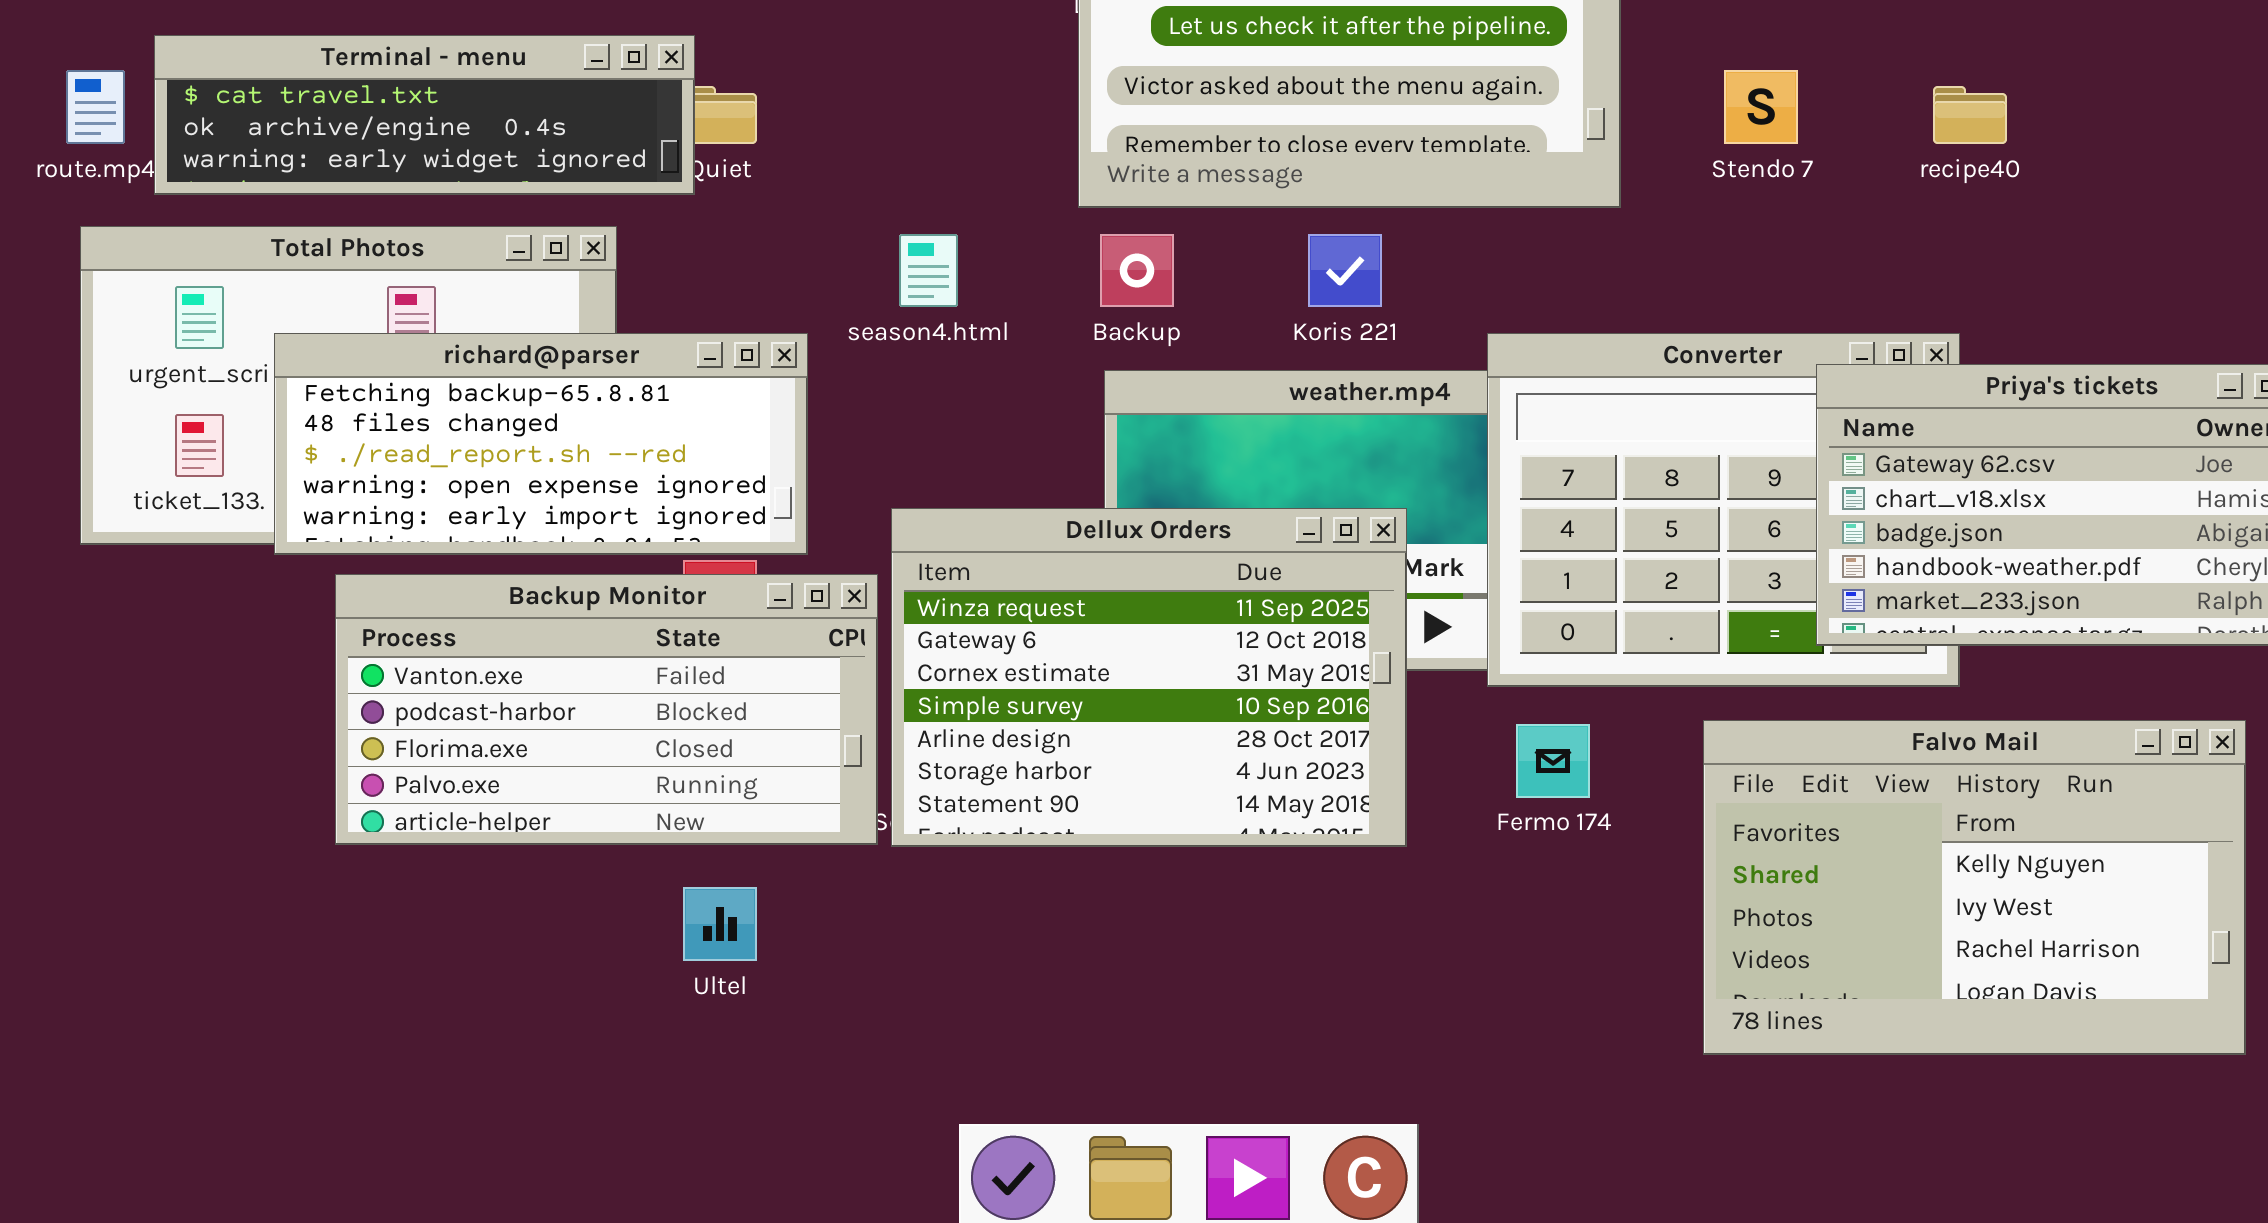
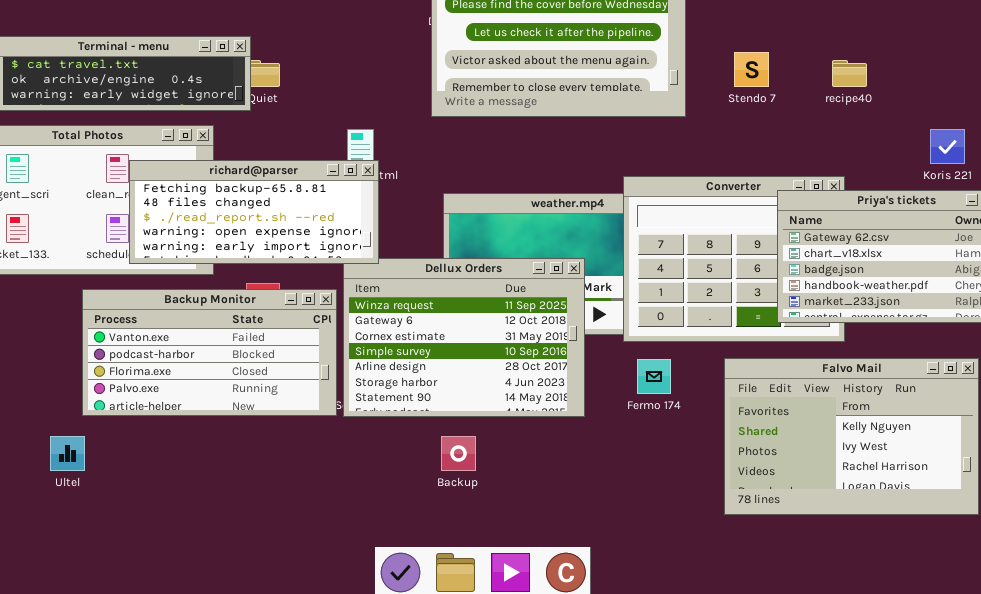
Backup: [1100,234,1174,307] -> [441,436,476,471], moved
Koris 221: [1308,234,1382,307] -> [930,129,965,164], moved
richard@parser: [274,333,808,555] -> [129,160,379,264], moved
Ultel: [683,887,757,961] -> [50,436,85,471], moved

